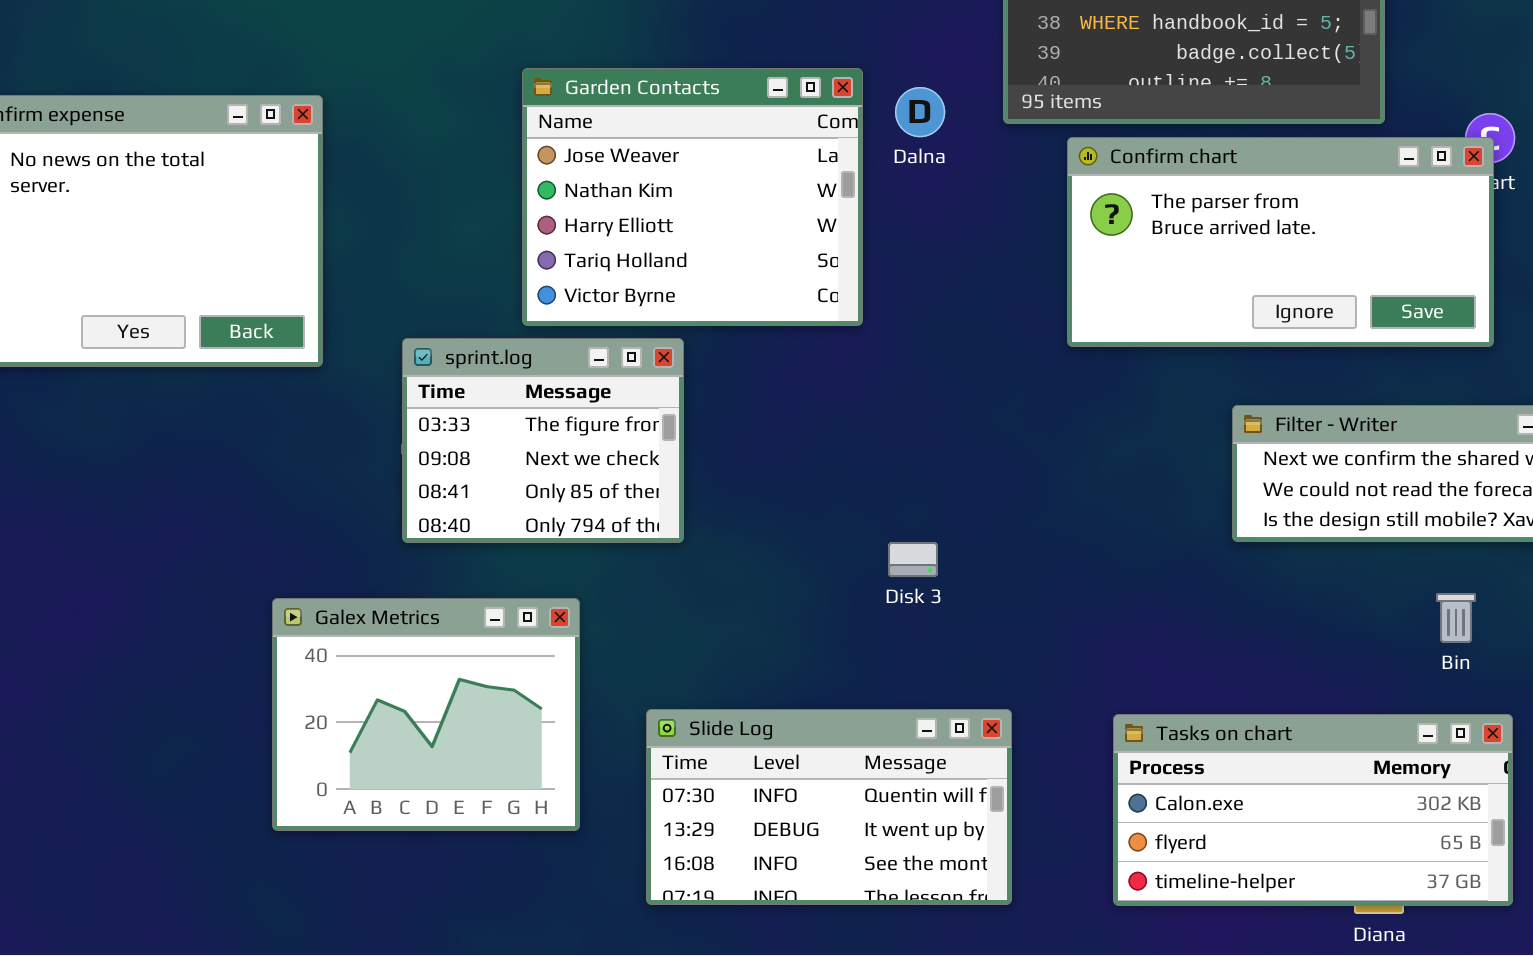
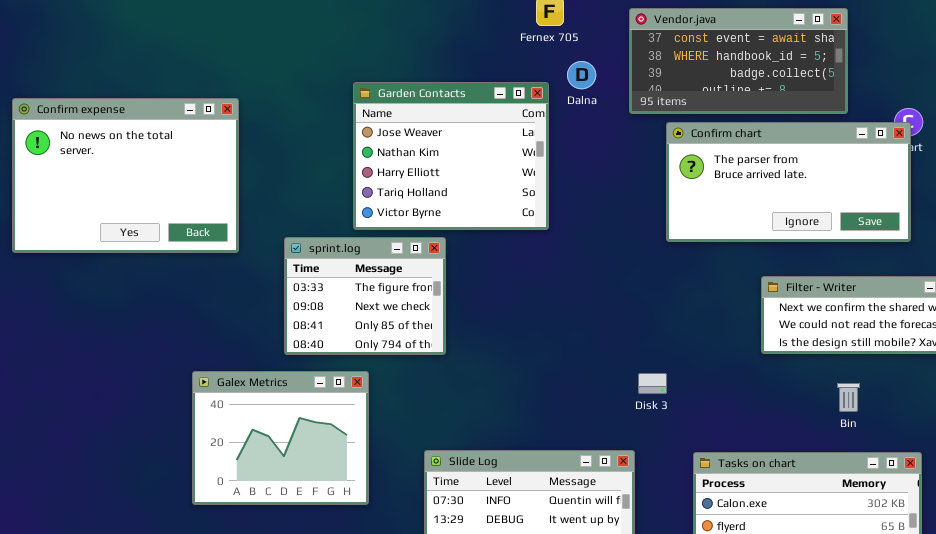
Dalna: [895,87,945,137] -> [567,61,596,89], moved
Disk 3: [888,542,938,577] -> [638,373,667,394], moved
Bin: [1436,593,1476,643] -> [837,383,860,412], moved
Galex Metrics: [272,598,580,831] -> [192,371,369,505], moved

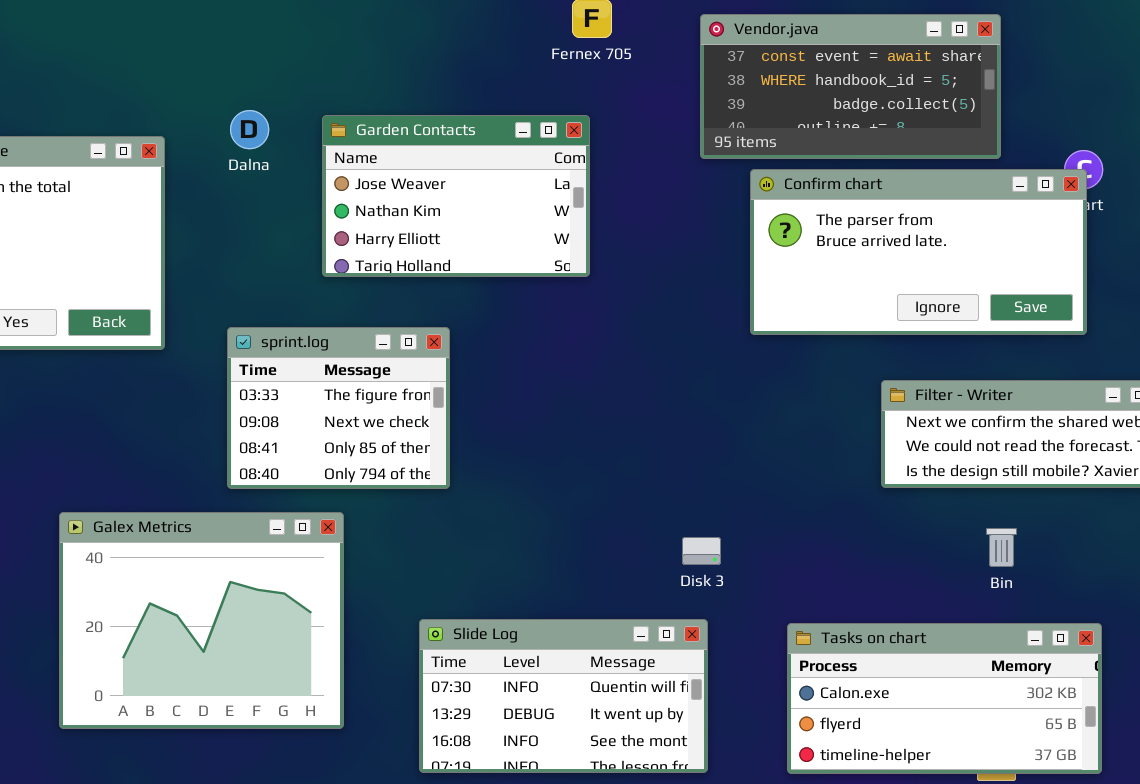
Dalna: [567,61,596,89] -> [230,110,269,149], moved
Garden Contacts: [353,82,549,230] -> [322,115,590,277], resized
Galex Metrics: [192,371,369,505] -> [59,512,344,729], resized
Disk 3: [638,373,667,394] -> [682,537,721,565], moved

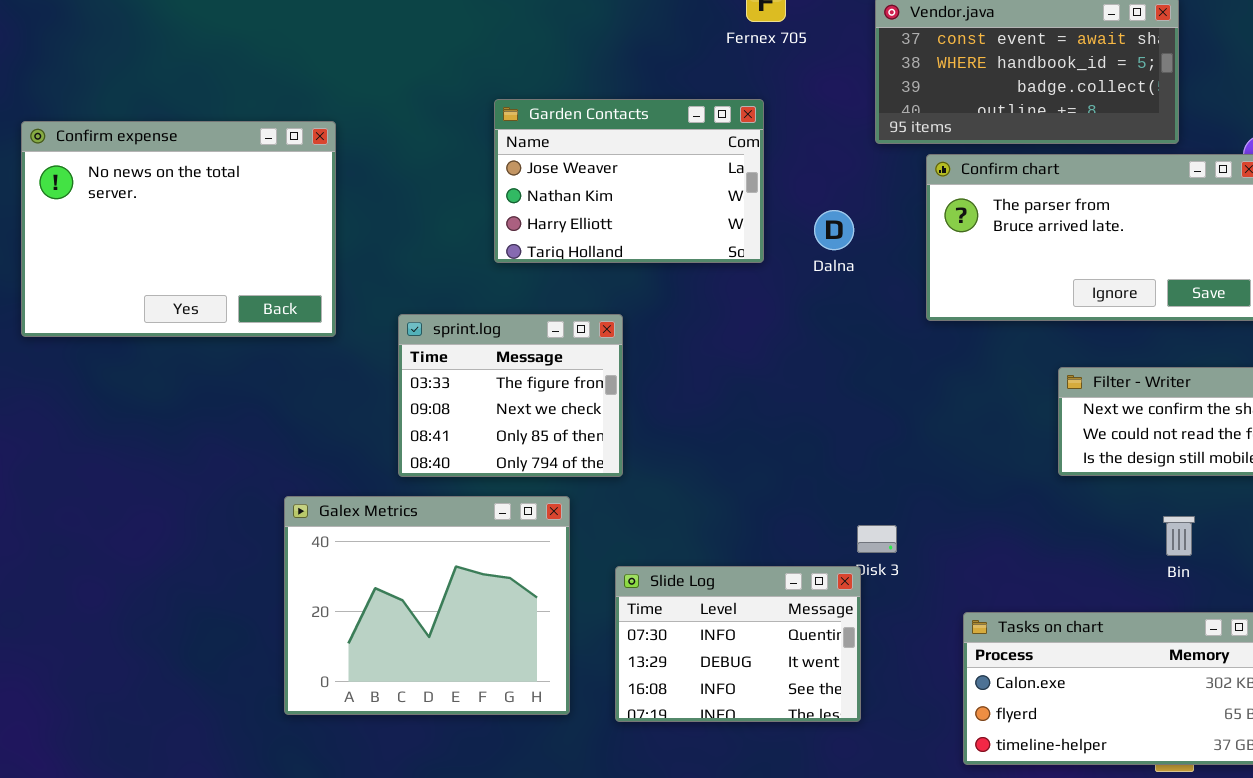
Dalna: [230,110,269,149] -> [814,210,854,250], moved
Galex Metrics: [59,512,344,729] -> [284,496,570,715], moved
Slide Log: [419,619,708,773] -> [615,566,861,722], moved, resized

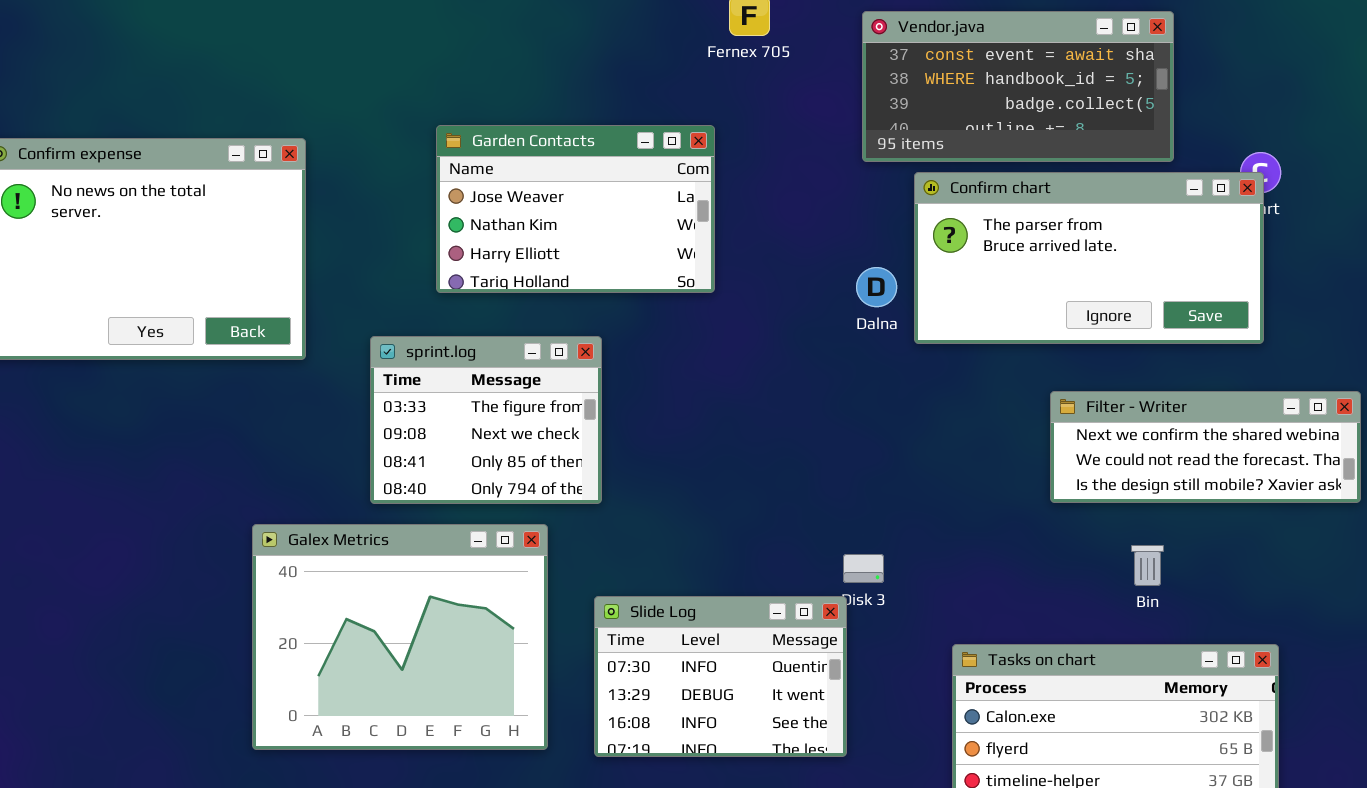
Garden Contacts: [494,99,764,263] -> [436,125,715,293], moved
Dalna: [814,210,854,250] -> [856,267,897,307], moved
Bin: [1163,516,1195,556] -> [1131,545,1164,586], moved

